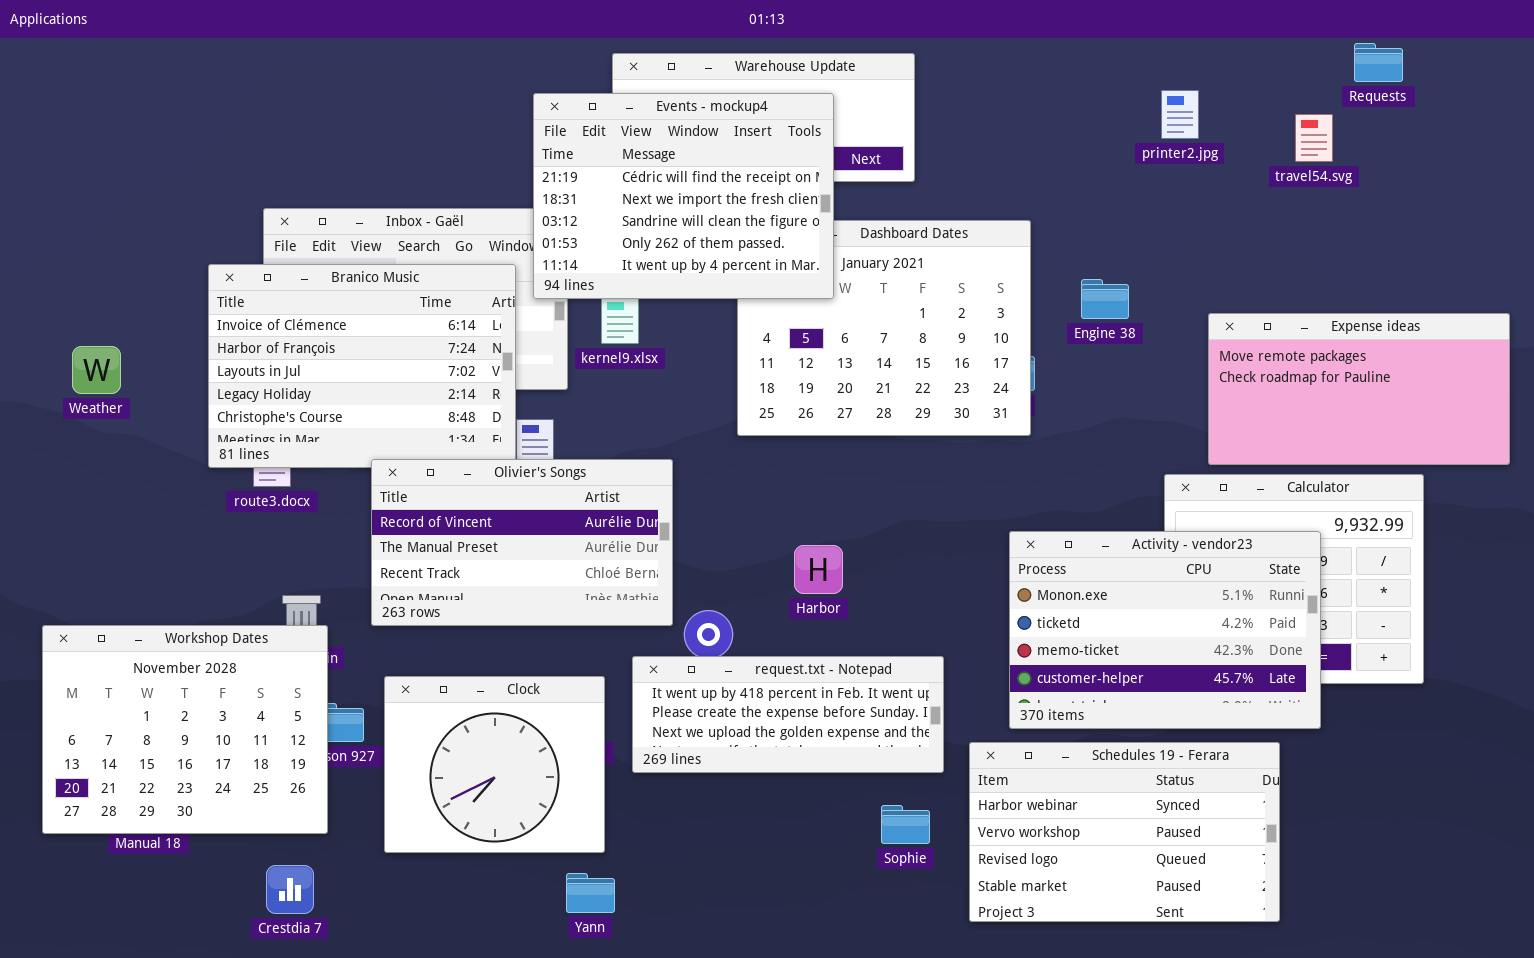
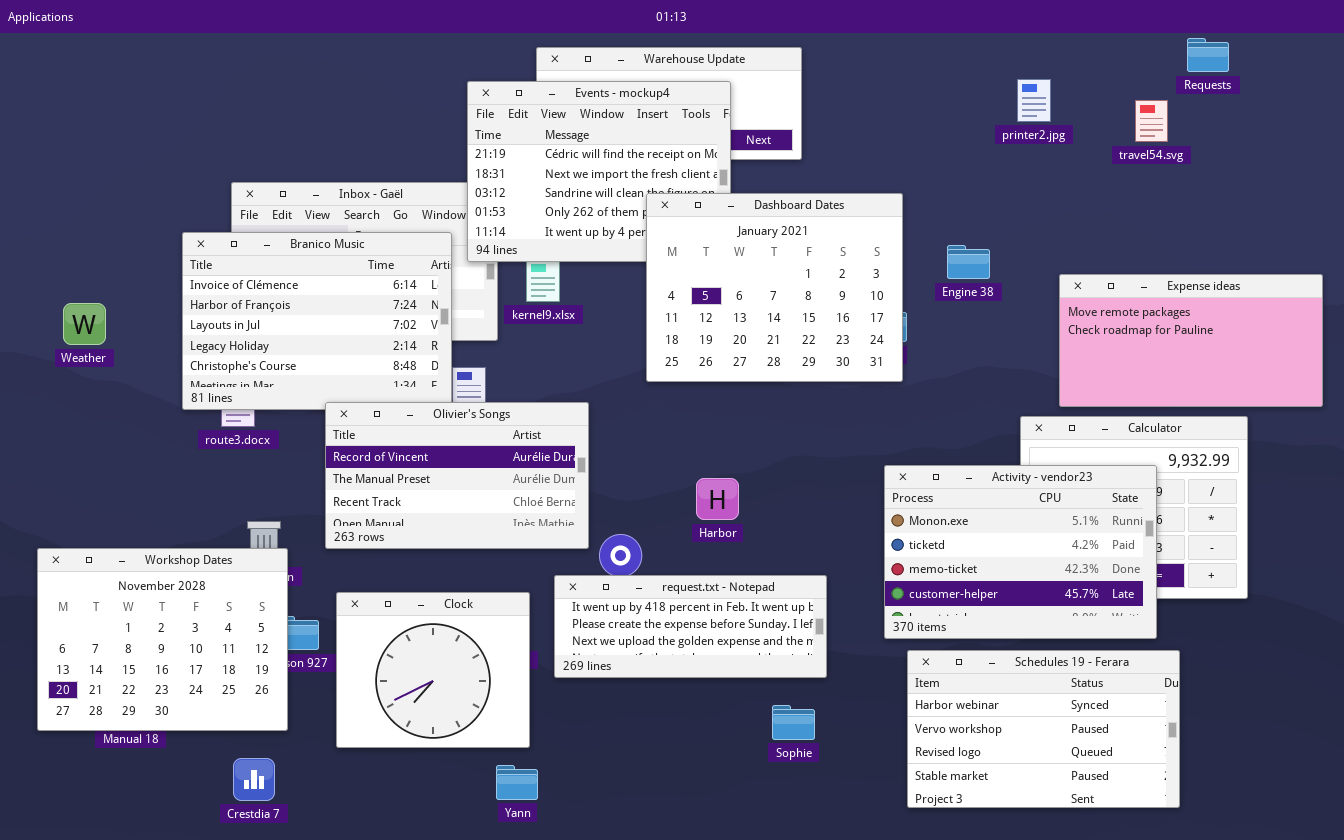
Dashboard Dates: [737,220,1031,436] -> [646,193,903,382], raised
Schedules 19 - Ferara: [969,742,1280,922] -> [907,650,1180,808], moved

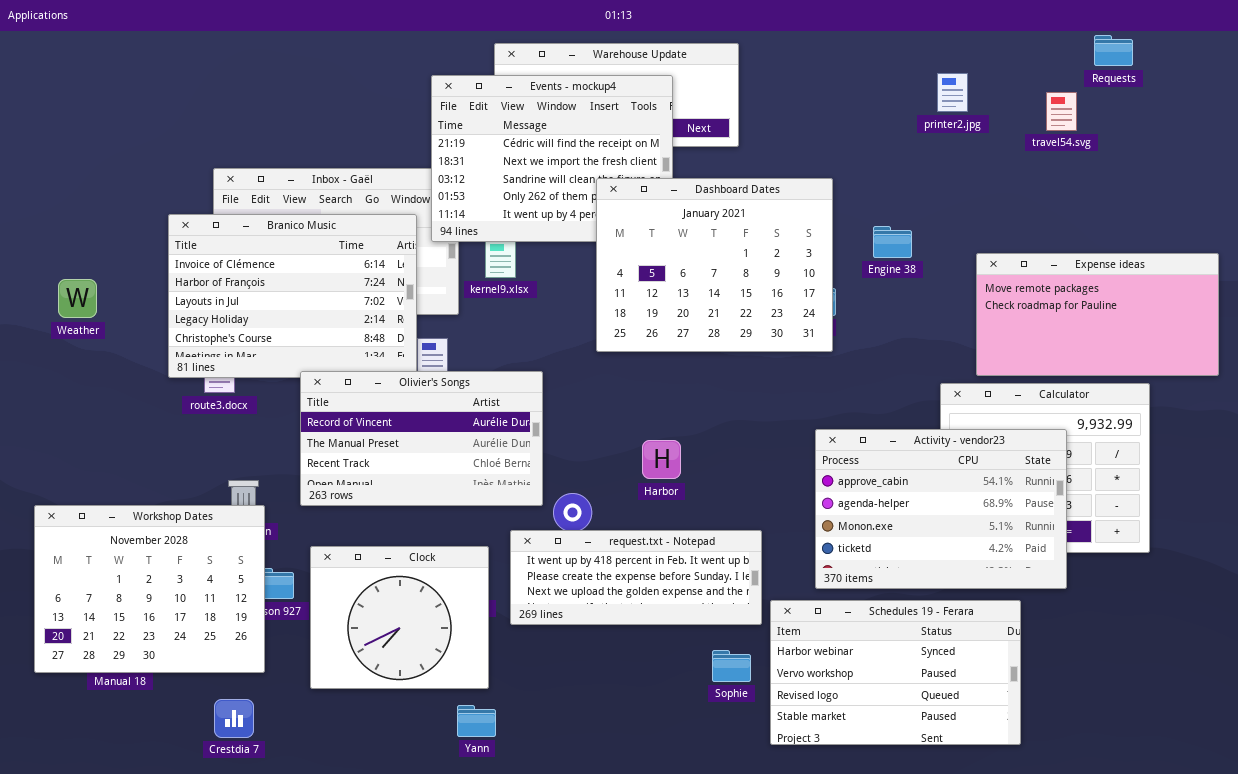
Activity - vendor23: [884,465,1157,639] -> [815,429,1067,589], scrolled up 2 rows
Schedules 19 - Ferara: [907,650,1180,808] -> [770,600,1021,745], moved

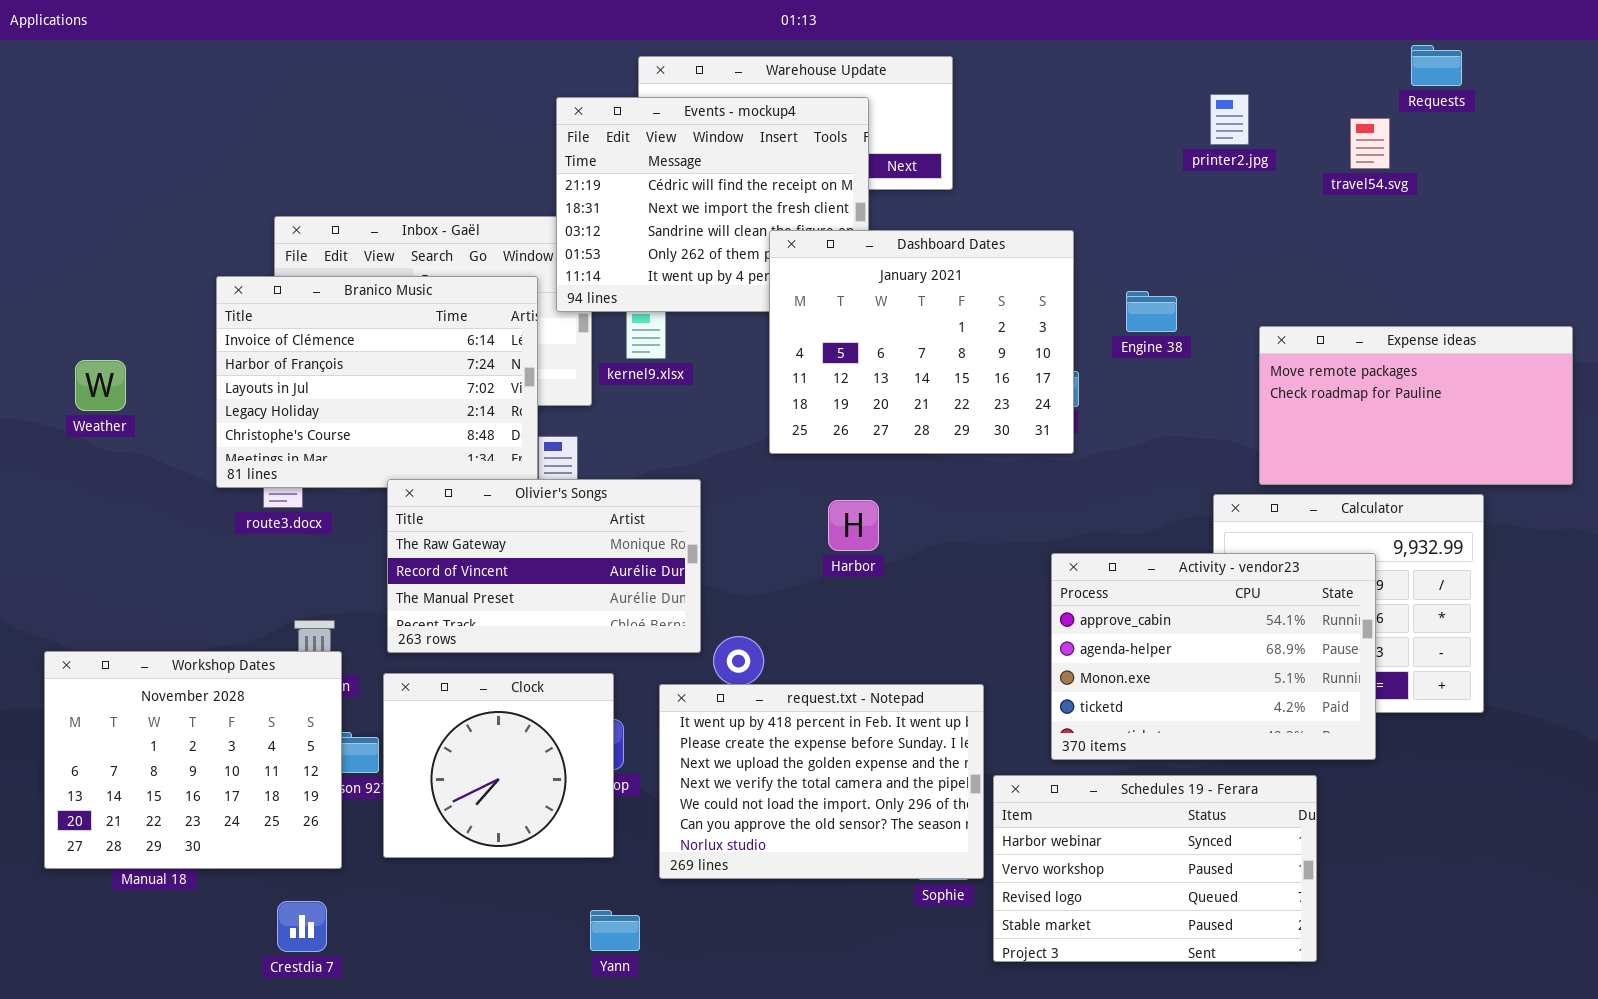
Olivier's Songs: [300,371,543,506] -> [387,479,701,653], scrolled up 1 row
Harbor: [642,440,681,479] -> [828,500,879,551], moved
request.txt - Notepad: [510,530,762,625] -> [659,684,984,879], resized
Clock: [310,546,489,689] -> [383,673,614,858], moved

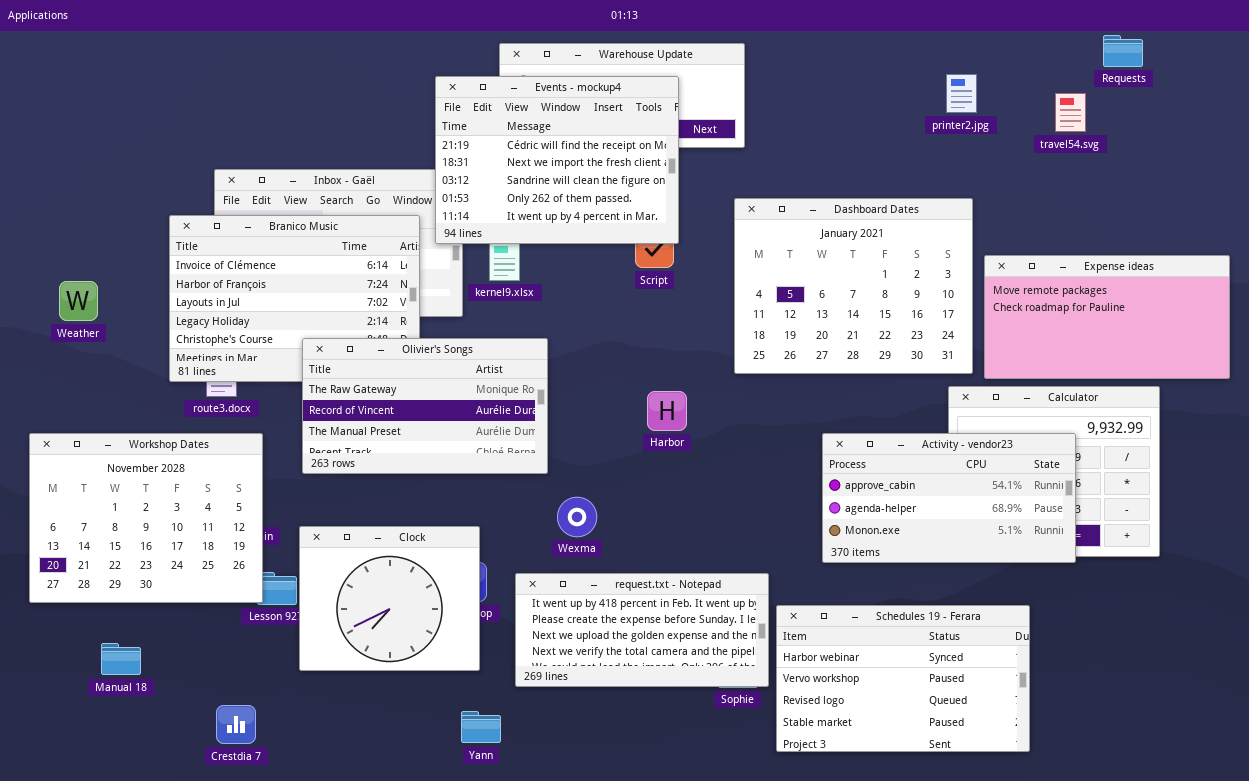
Dashboard Dates: [769,230,1074,454] -> [734,198,973,374], moved
Olivier's Songs: [387,479,701,653] -> [302,338,548,474], moved
Activity - vendor23: [1051,553,1376,760] -> [822,433,1076,563], resized
Workshop Dates: [44,651,342,869] -> [29,433,263,603], moved
request.txt - Notepad: [659,684,984,879] -> [515,573,769,687], resized

